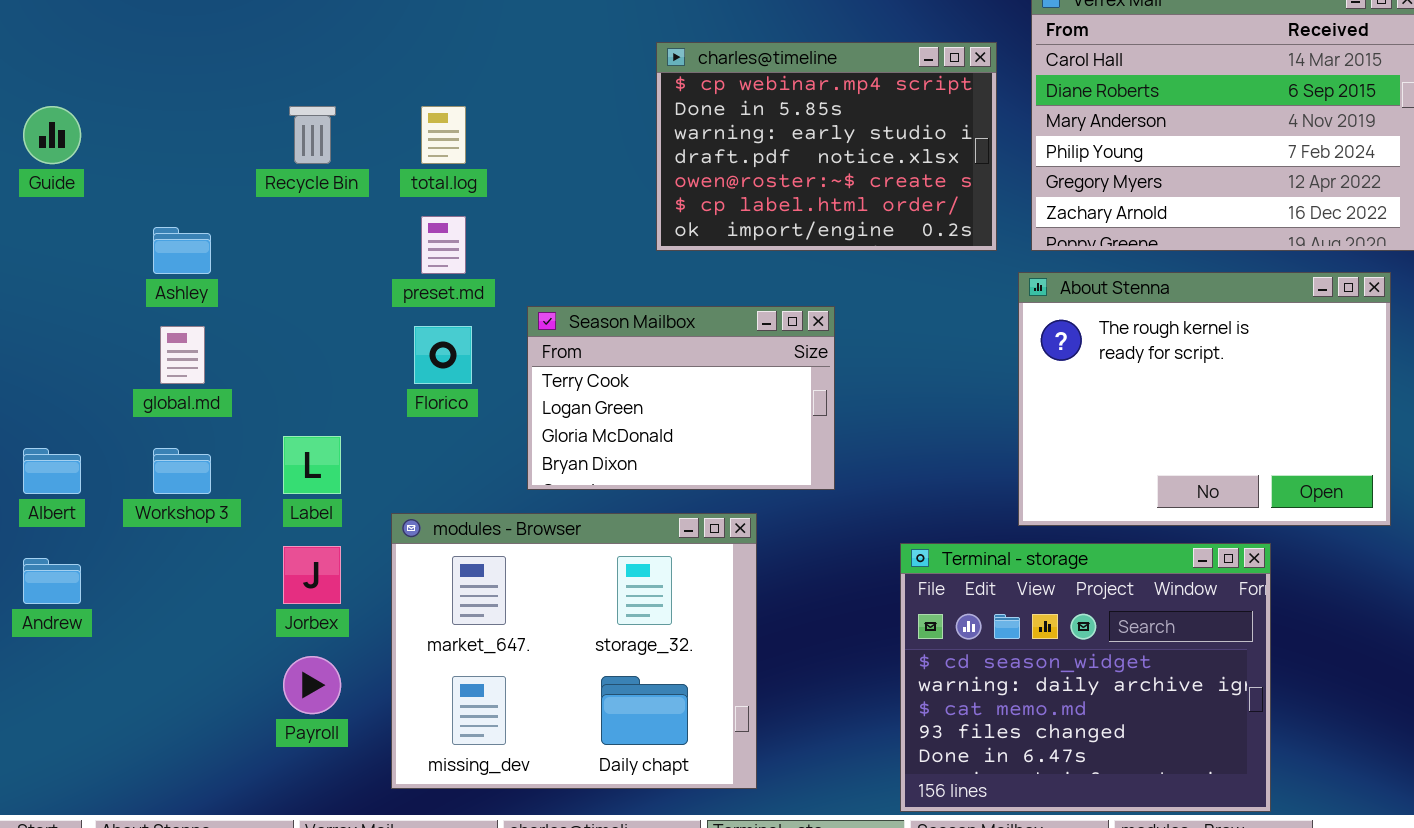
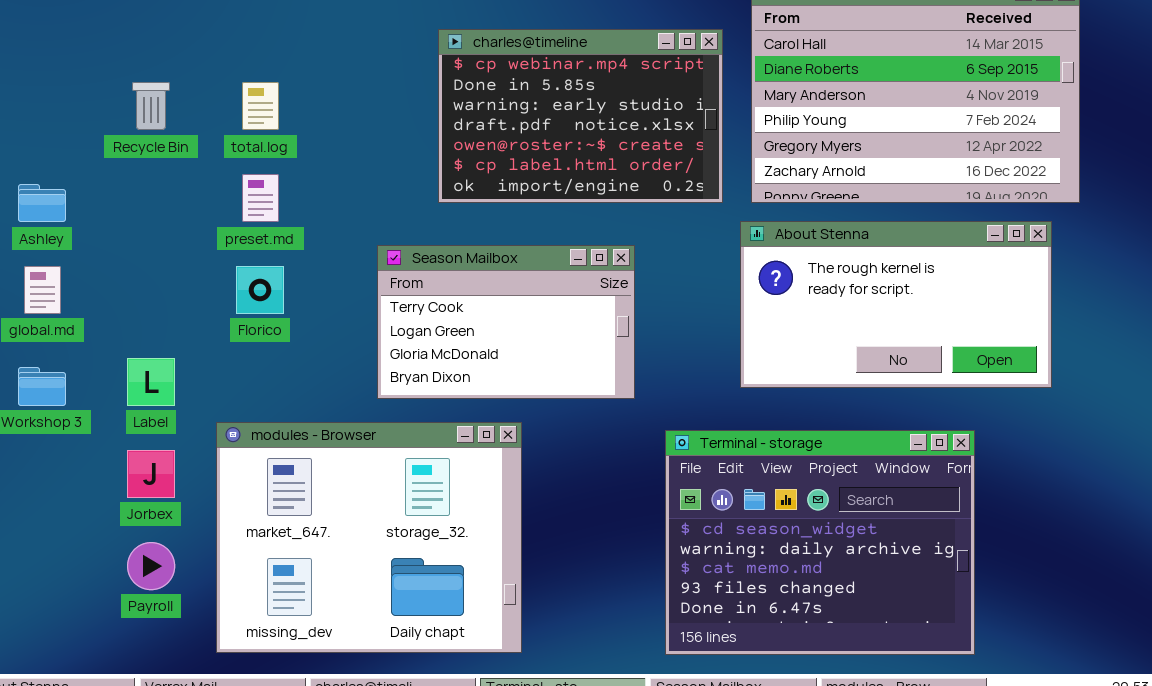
About Stenna: [1018,272,1391,526] -> [740,221,1052,388], resized
Season Mailbox: [527,306,835,490] -> [377,245,635,399], moved
Terminal - storage: [900,543,1271,812] -> [665,430,975,655], moved

